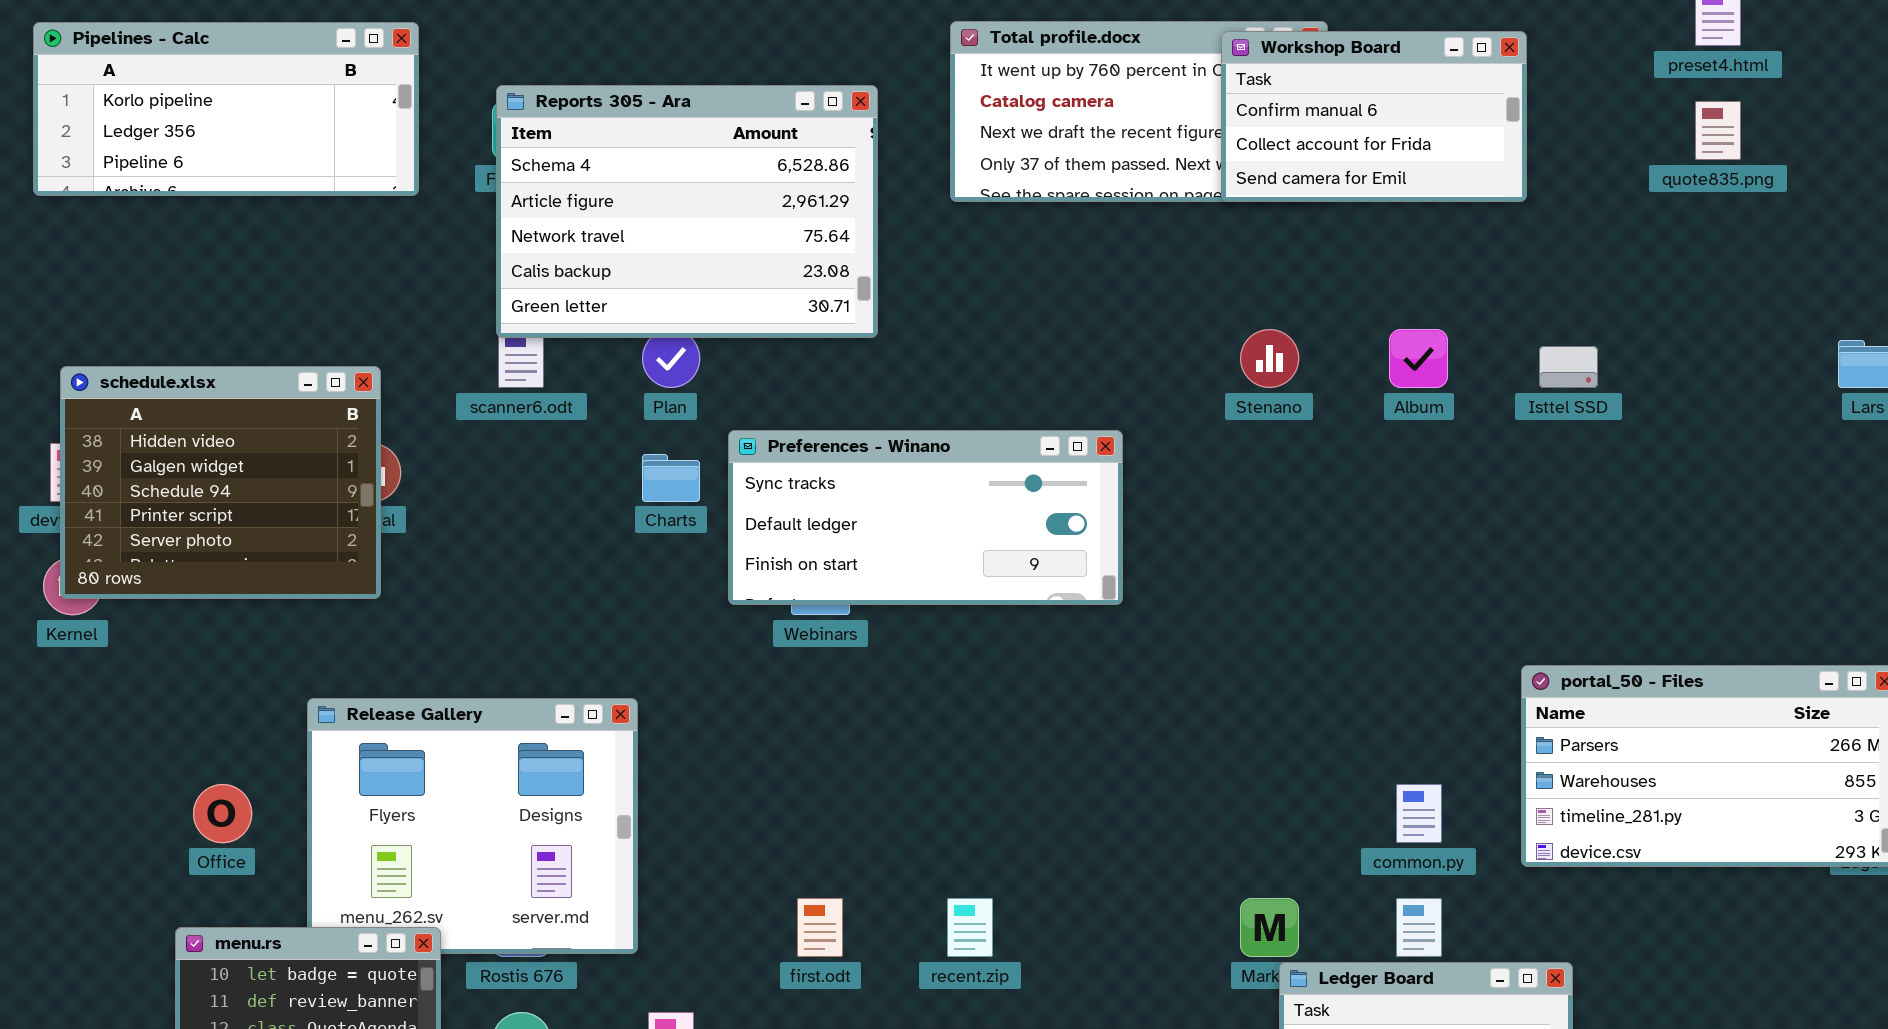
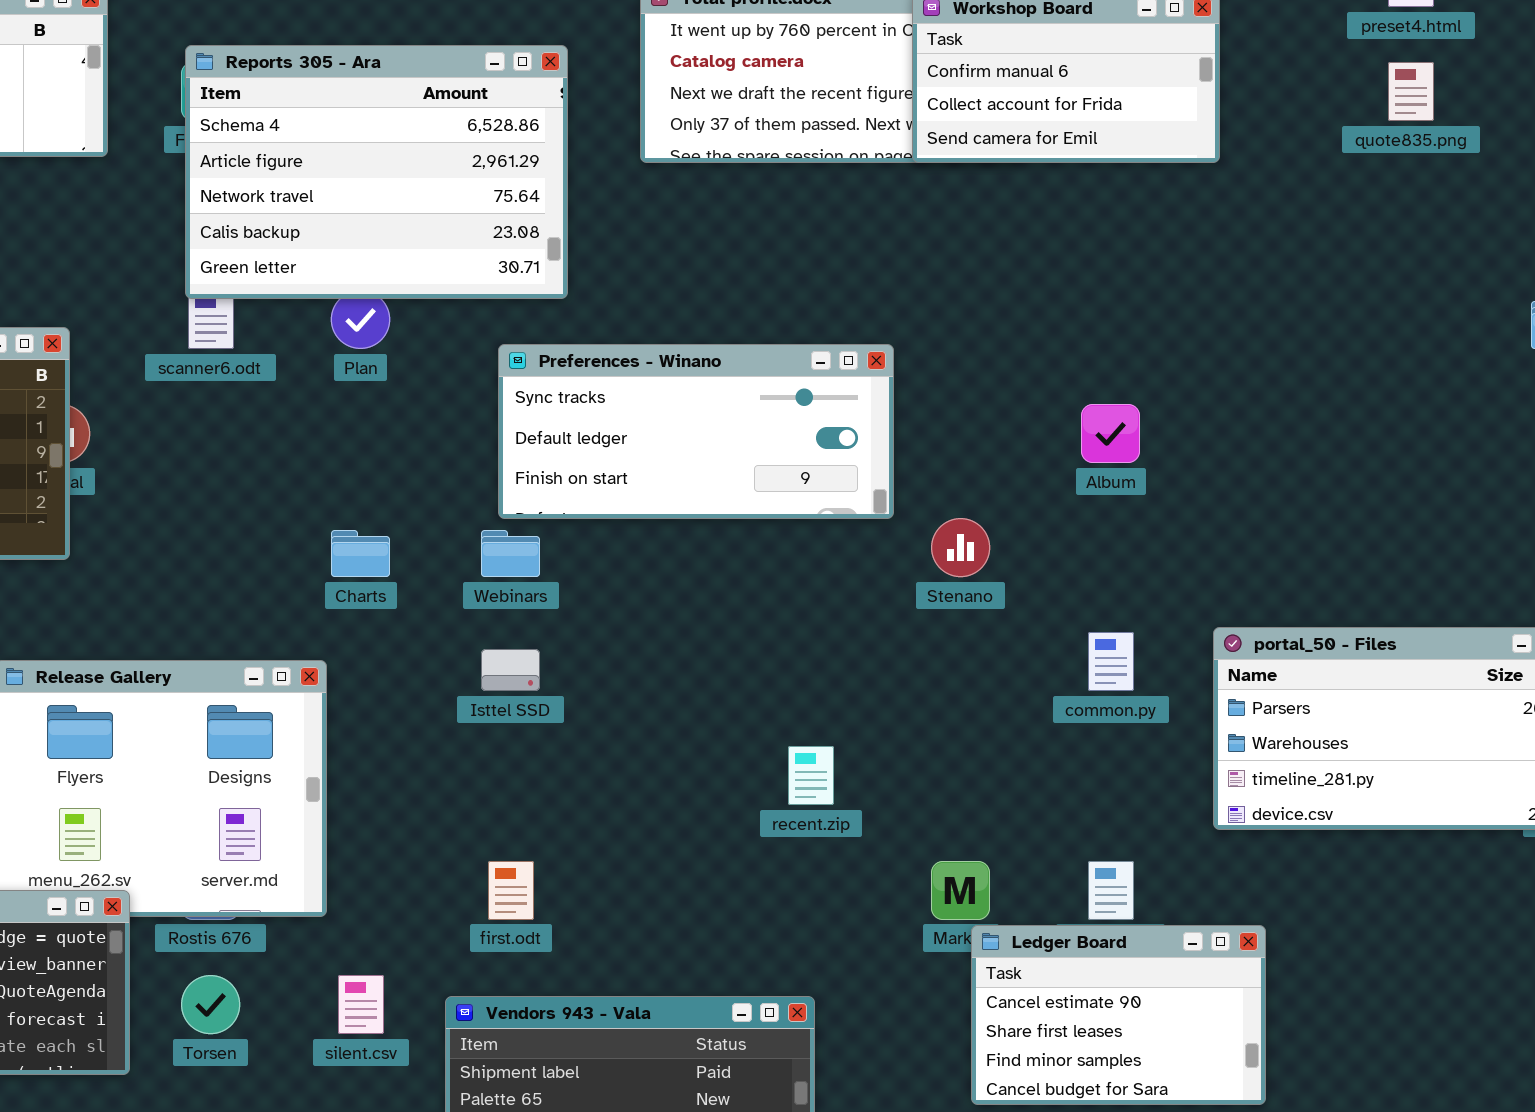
Stenano: [1240,329,1299,388] -> [931,518,990,577], moved
Album: [1389,329,1448,388] -> [1081,404,1140,463], moved
Isttel SSD: [1539,346,1598,388] -> [481,649,540,691], moved
Preferences - Winano: [728,430,1123,605] -> [498,344,894,519], moved
Charts: [642,454,700,502] -> [331,530,390,577], moved
common.py: [1396,784,1442,843] -> [1088,632,1134,691], moved
recent.zip: [947,898,993,957] -> [788,746,834,805], moved

